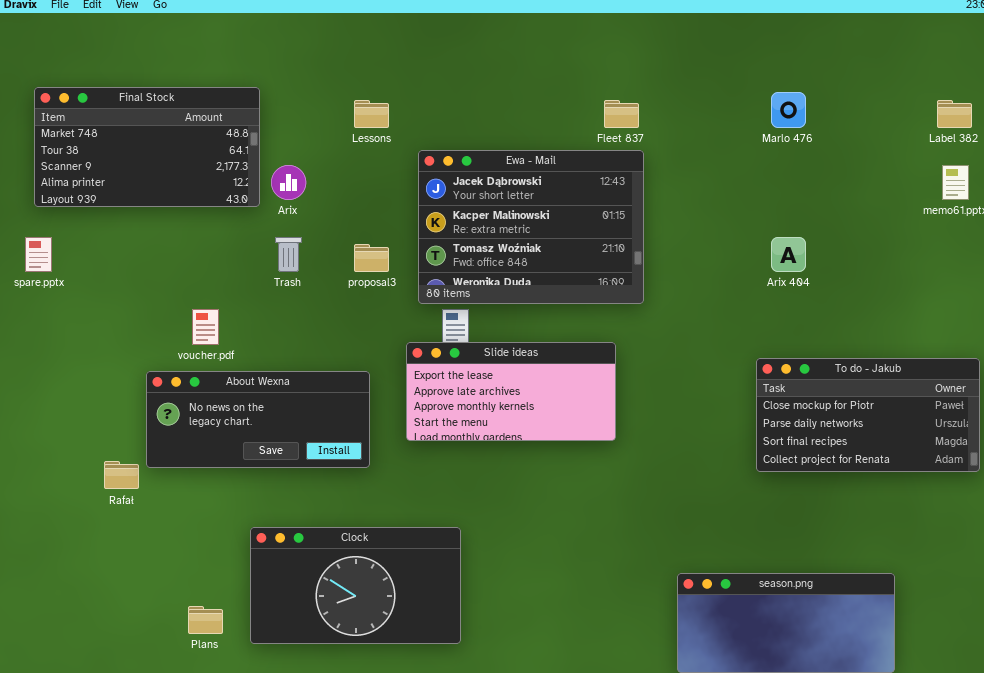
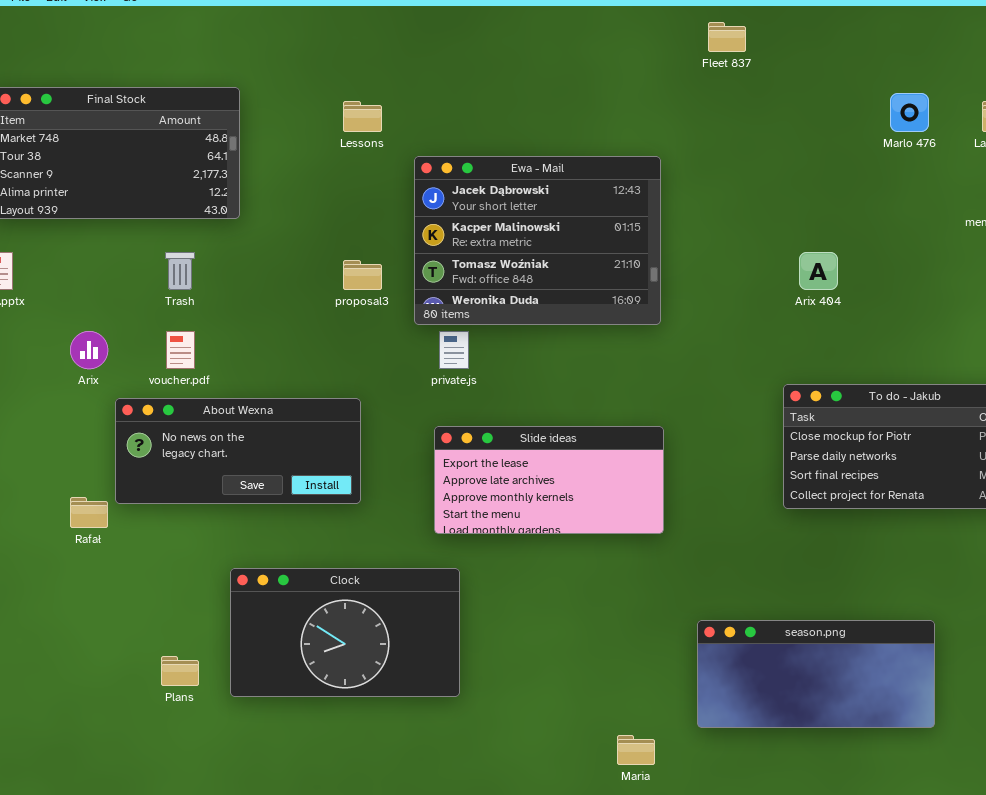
Marlo 476: [771,92,806,128] -> [890,93,929,132], moved
Fleet 837: [604,100,639,128] -> [708,22,746,52], moved
Arix: [271,165,306,200] -> [70,331,108,369], moved
Trash: [275,237,302,272] -> [165,252,195,290], moved
Slide ideas: [406,342,616,441] -> [434,426,664,534], moved

